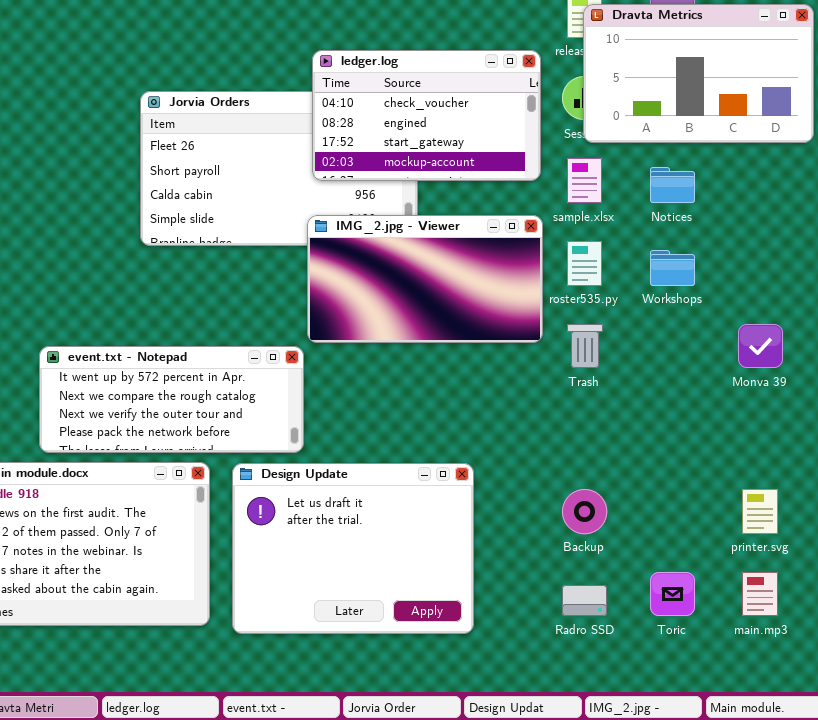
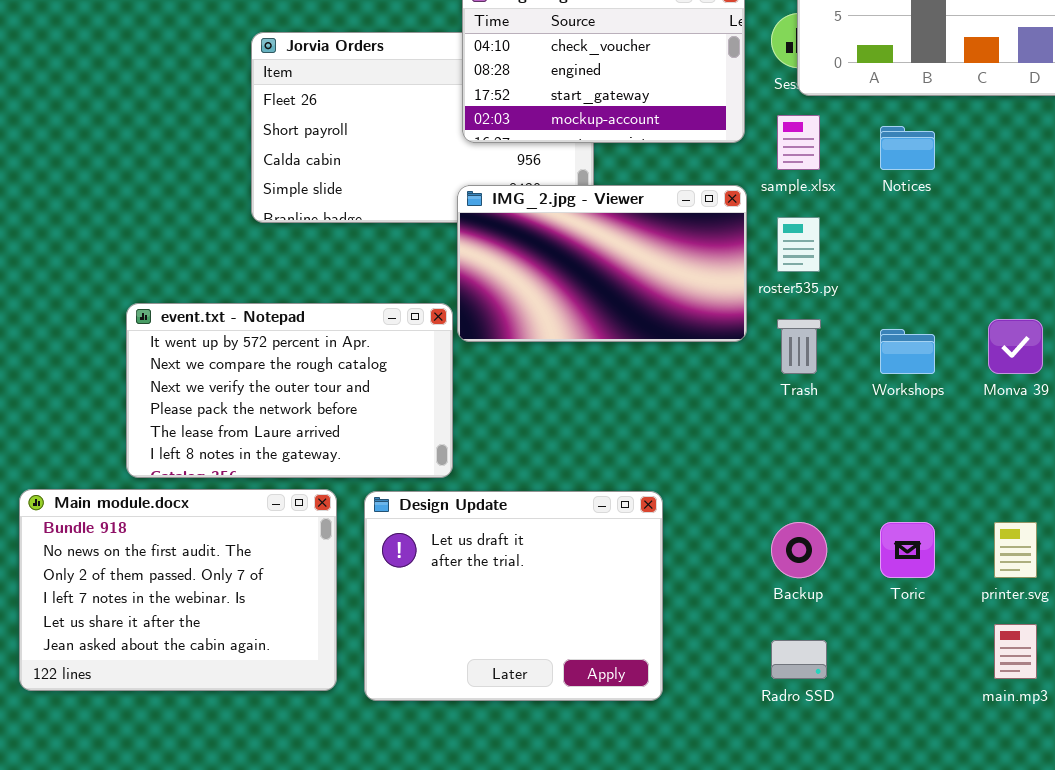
Workshops: [650,250,695,286] -> [880,329,935,374], moved
event.txt - Notepad: [39,346,304,453] -> [126,303,453,478], resized
Toric: [650,572,695,616] -> [880,522,935,578], moved

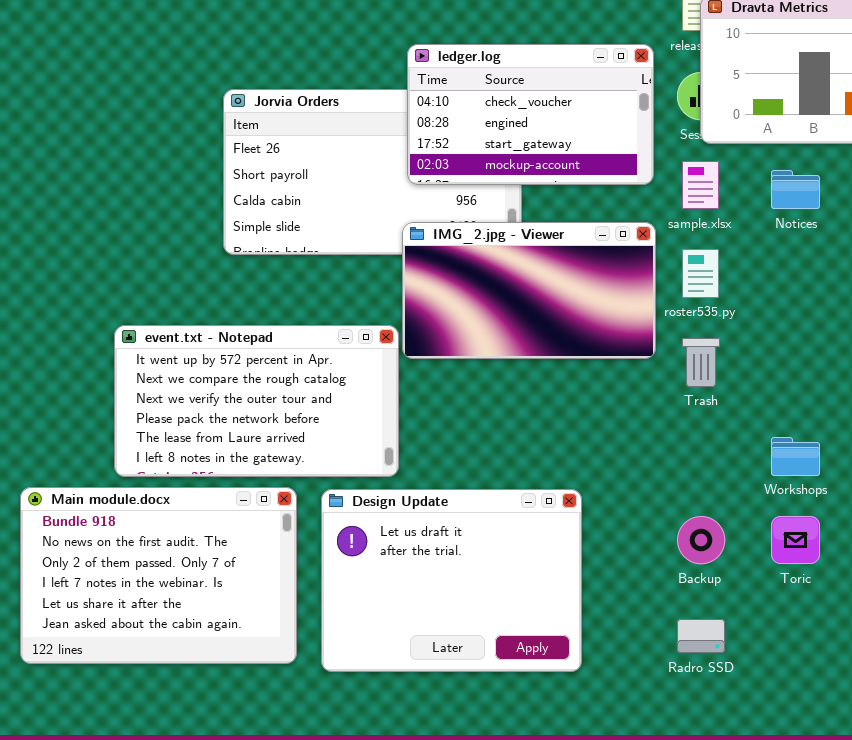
Workshops: [880,329,935,374] -> [771,437,820,476], moved

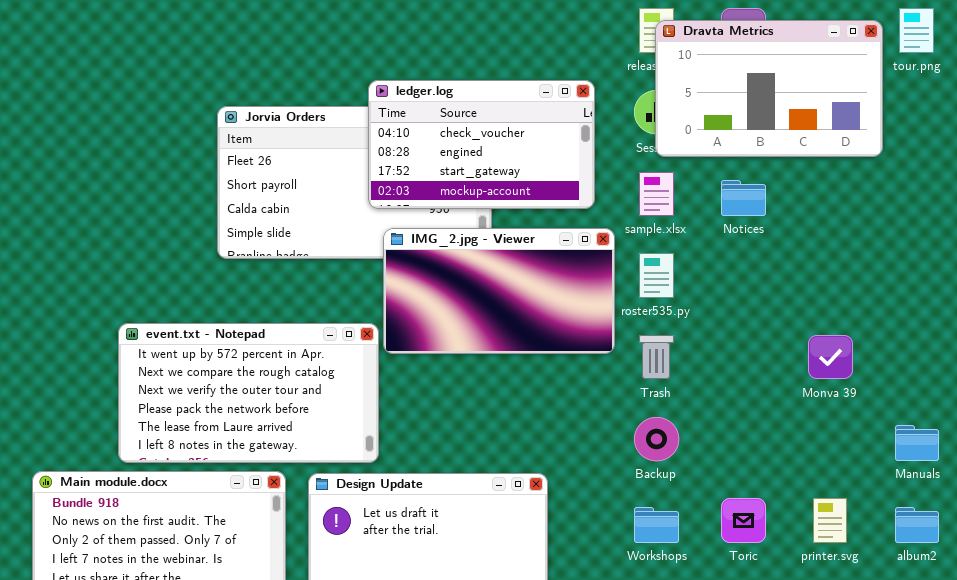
ledger.log: [407,44,654,185] -> [368,80,595,209], moved
Workshops: [771,437,820,476] -> [634,507,679,543], moved
Backup: [677,516,725,564] -> [634,417,679,461], moved

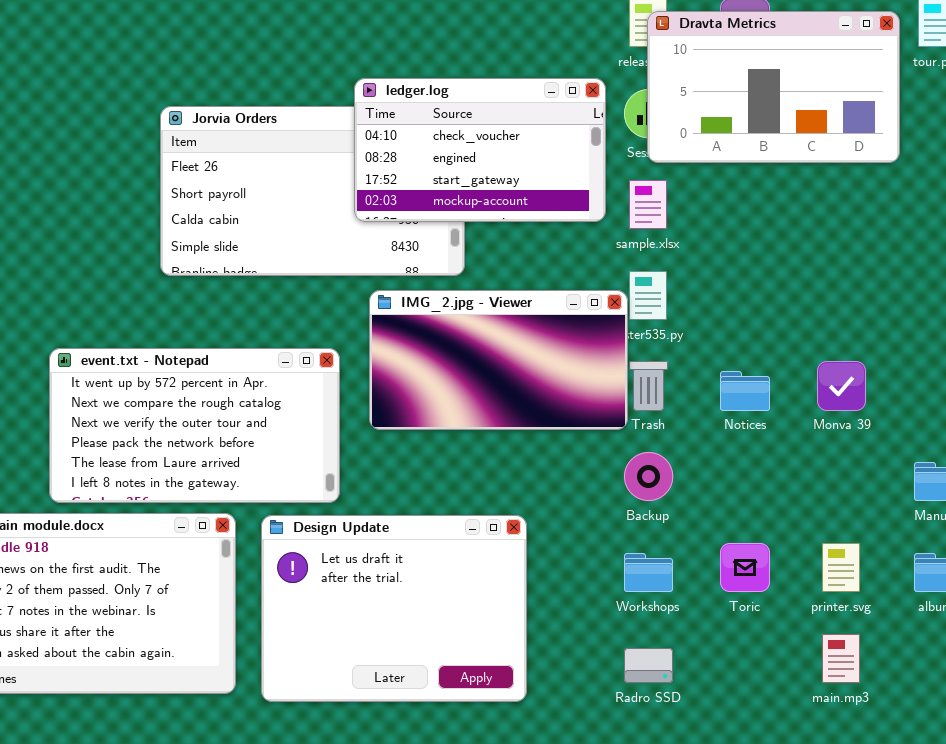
ledger.log: [368,80,595,209] -> [354,78,606,222], moved
Notices: [721,180,766,216] -> [720,371,770,411], moved
IMG_2.jpg - Viewer: [383,228,615,354] -> [369,290,628,430], moved

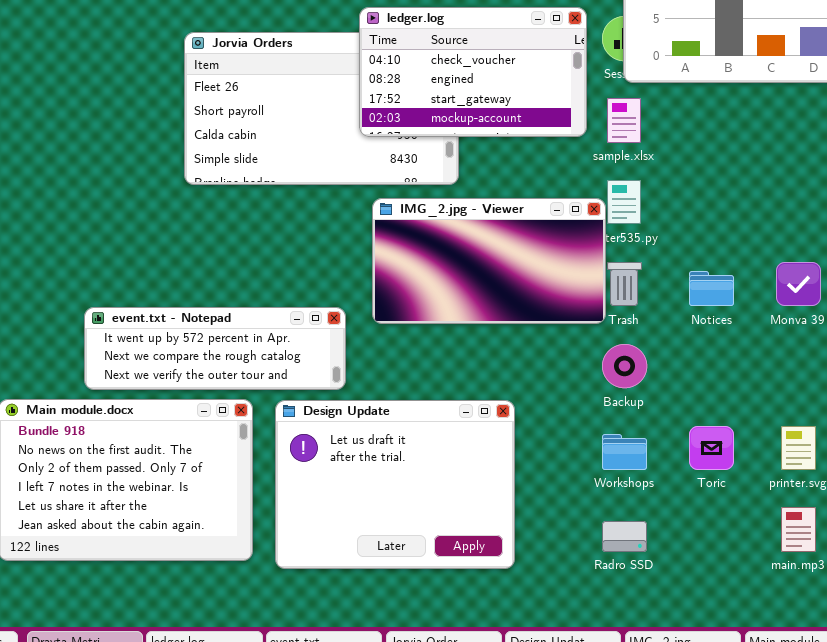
event.txt - Notepad: [49,348,340,503] -> [84,307,346,390], resized

